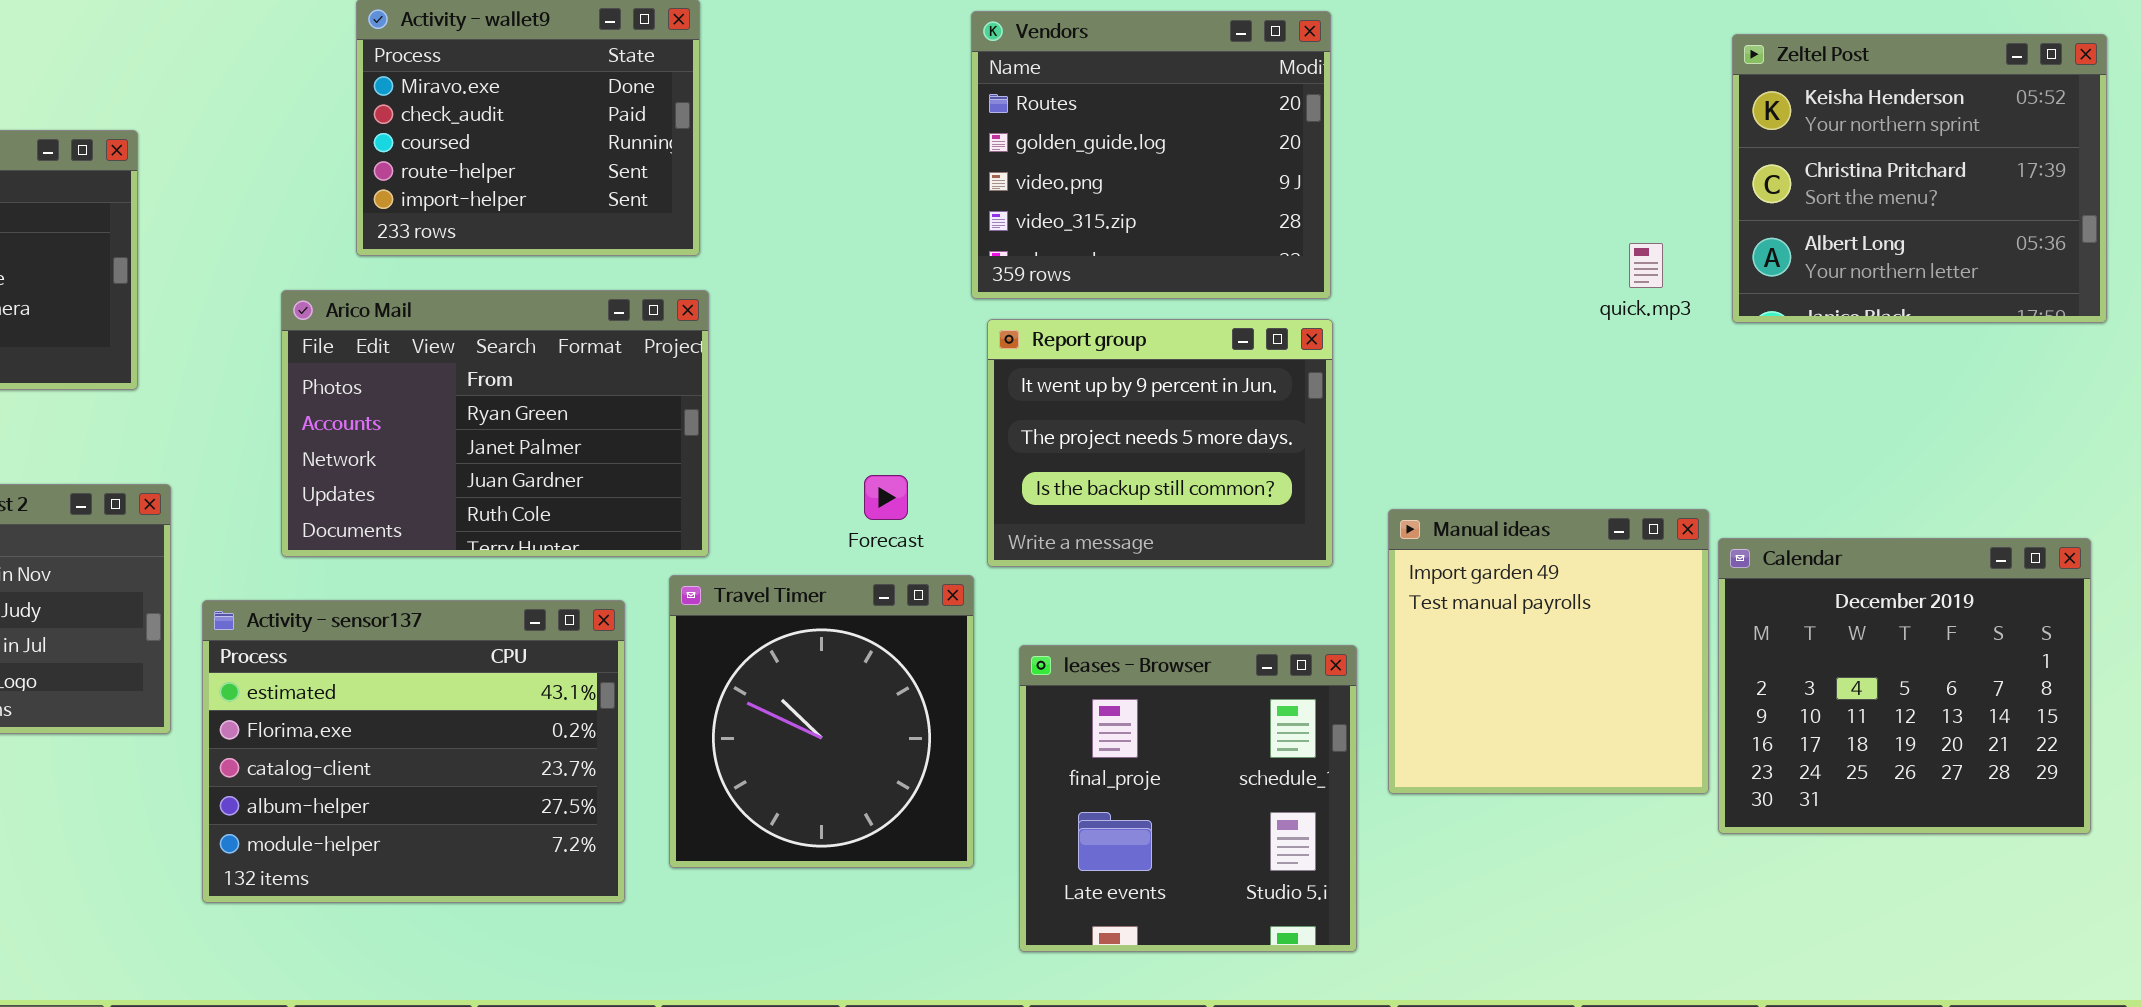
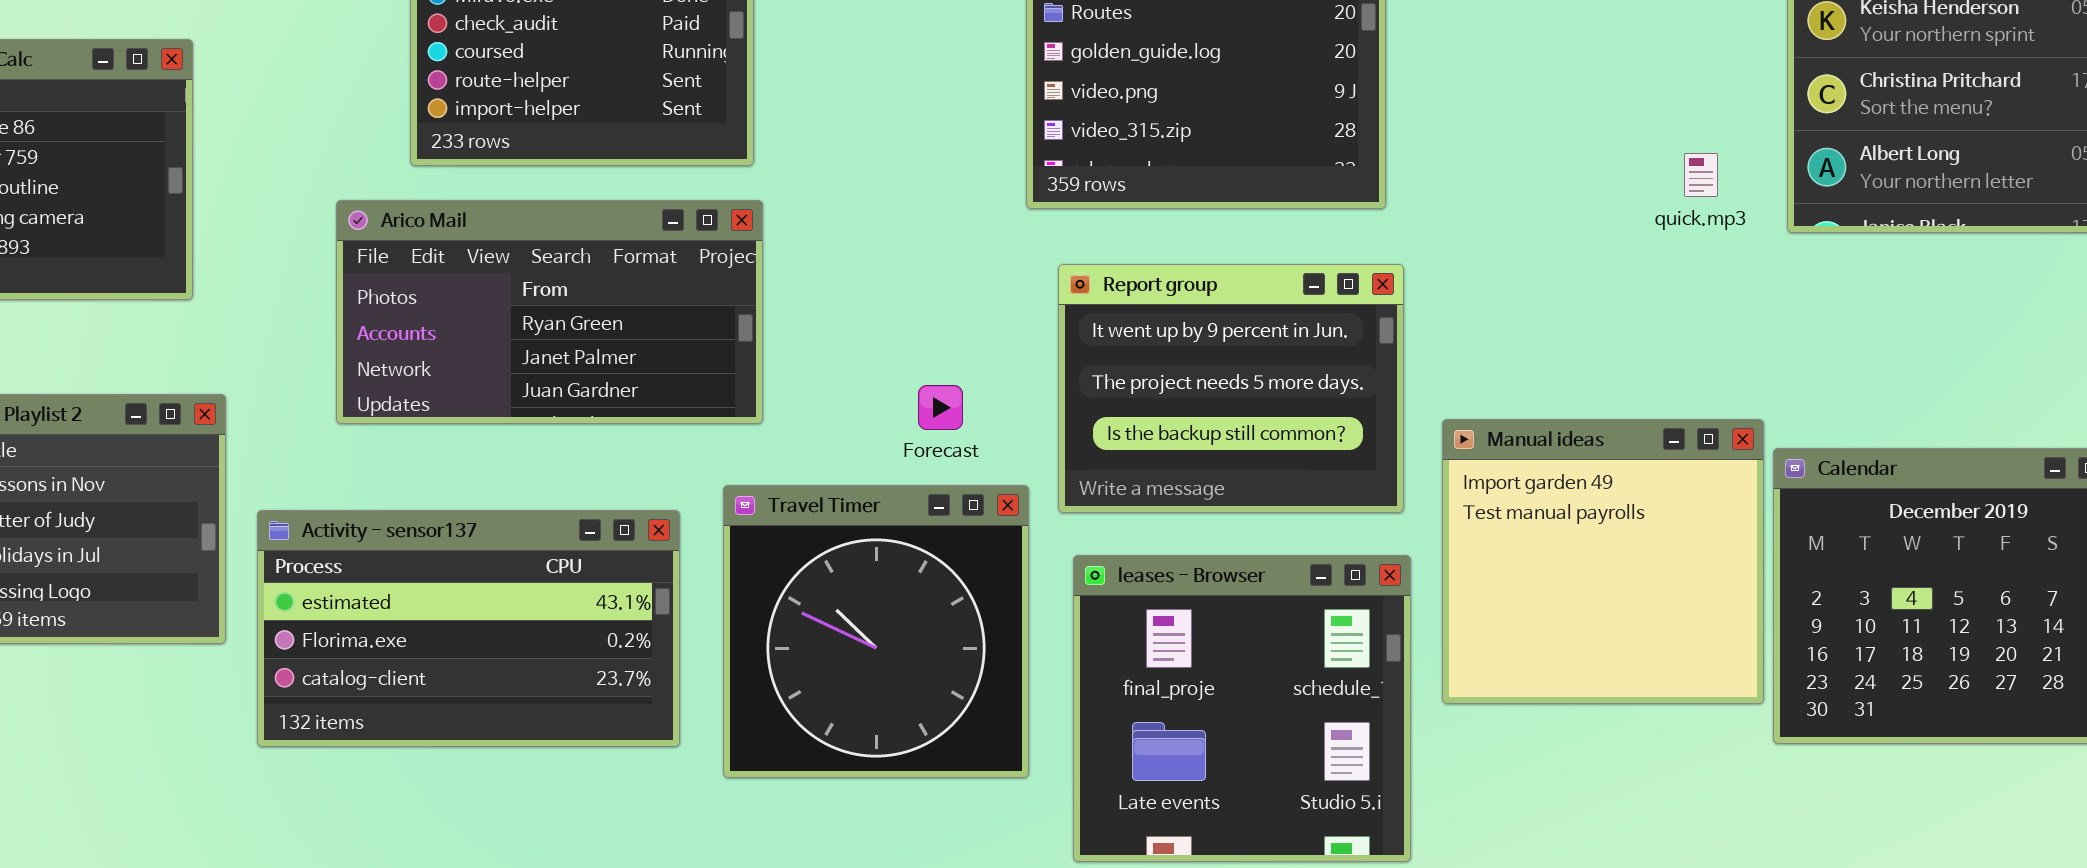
Arico Mail: [281,290,709,557] -> [336,200,763,424], resized
Report group: [987,319,1333,567] -> [1058,264,1404,513], moved
Activity - sensor137: [202,600,625,903] -> [257,510,680,747], resized

